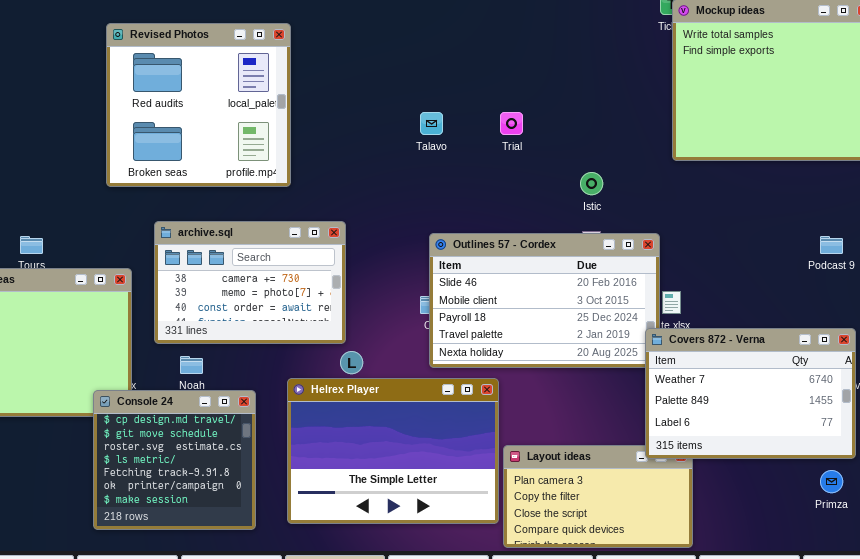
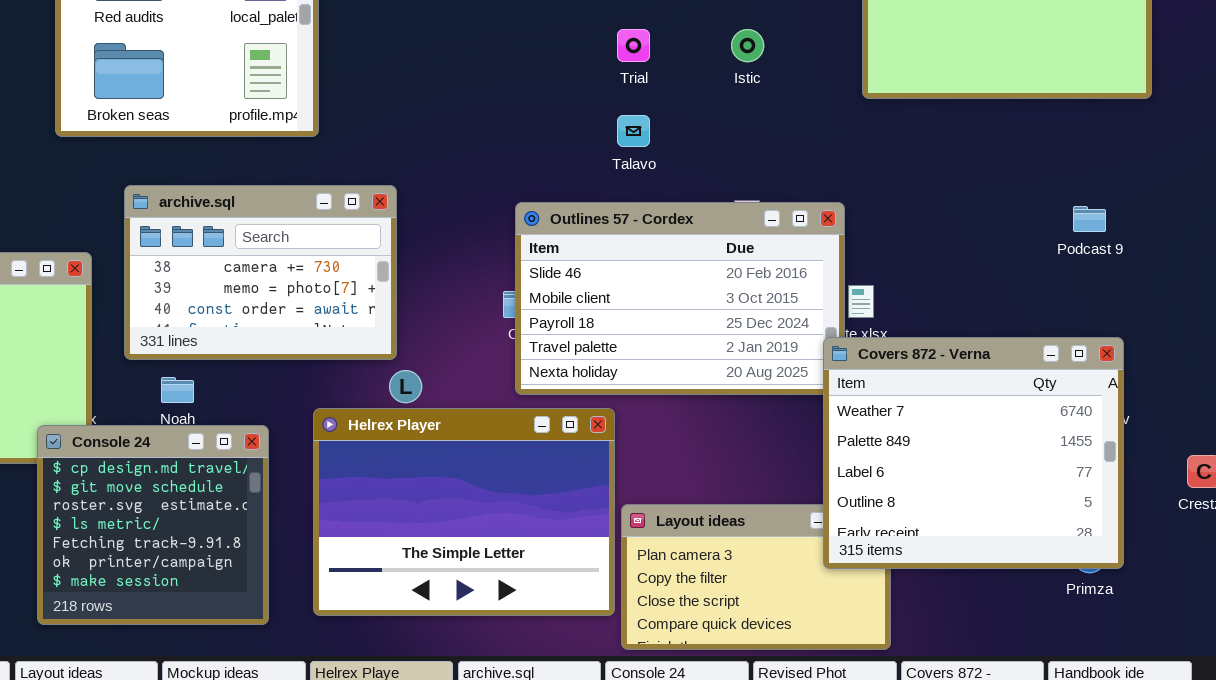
Talavo: [420,112,443,135] -> [617,115,650,147], moved
Istic: [580,172,603,195] -> [731,29,764,62], moved
Covers 872 - Verna: [645,328,856,459] -> [823,337,1124,569], resized

